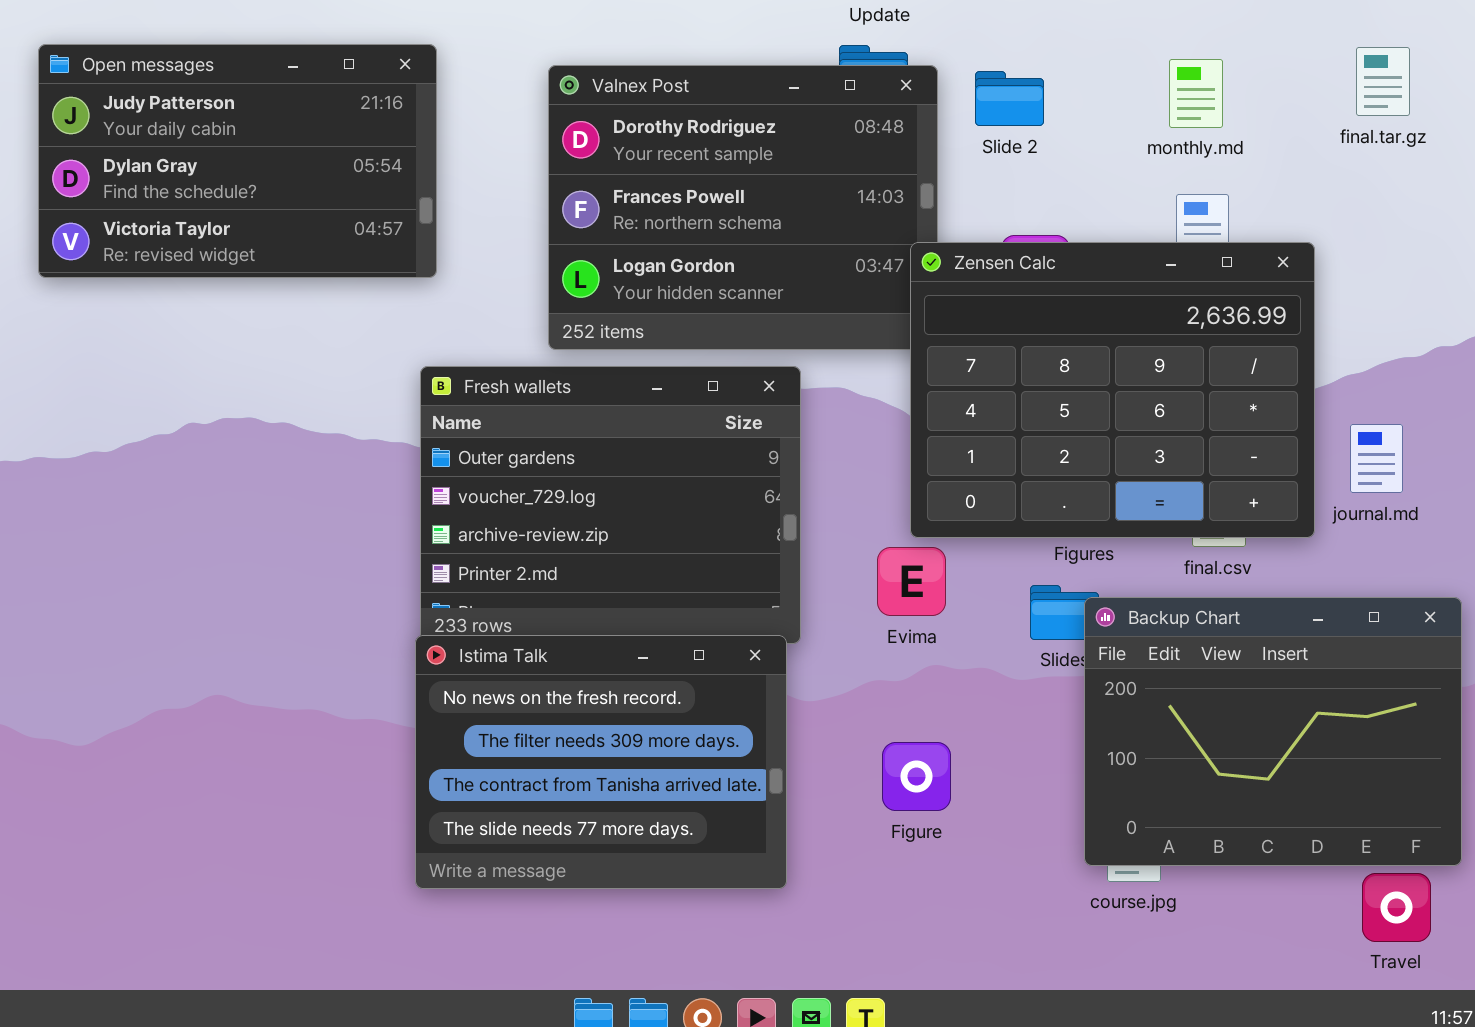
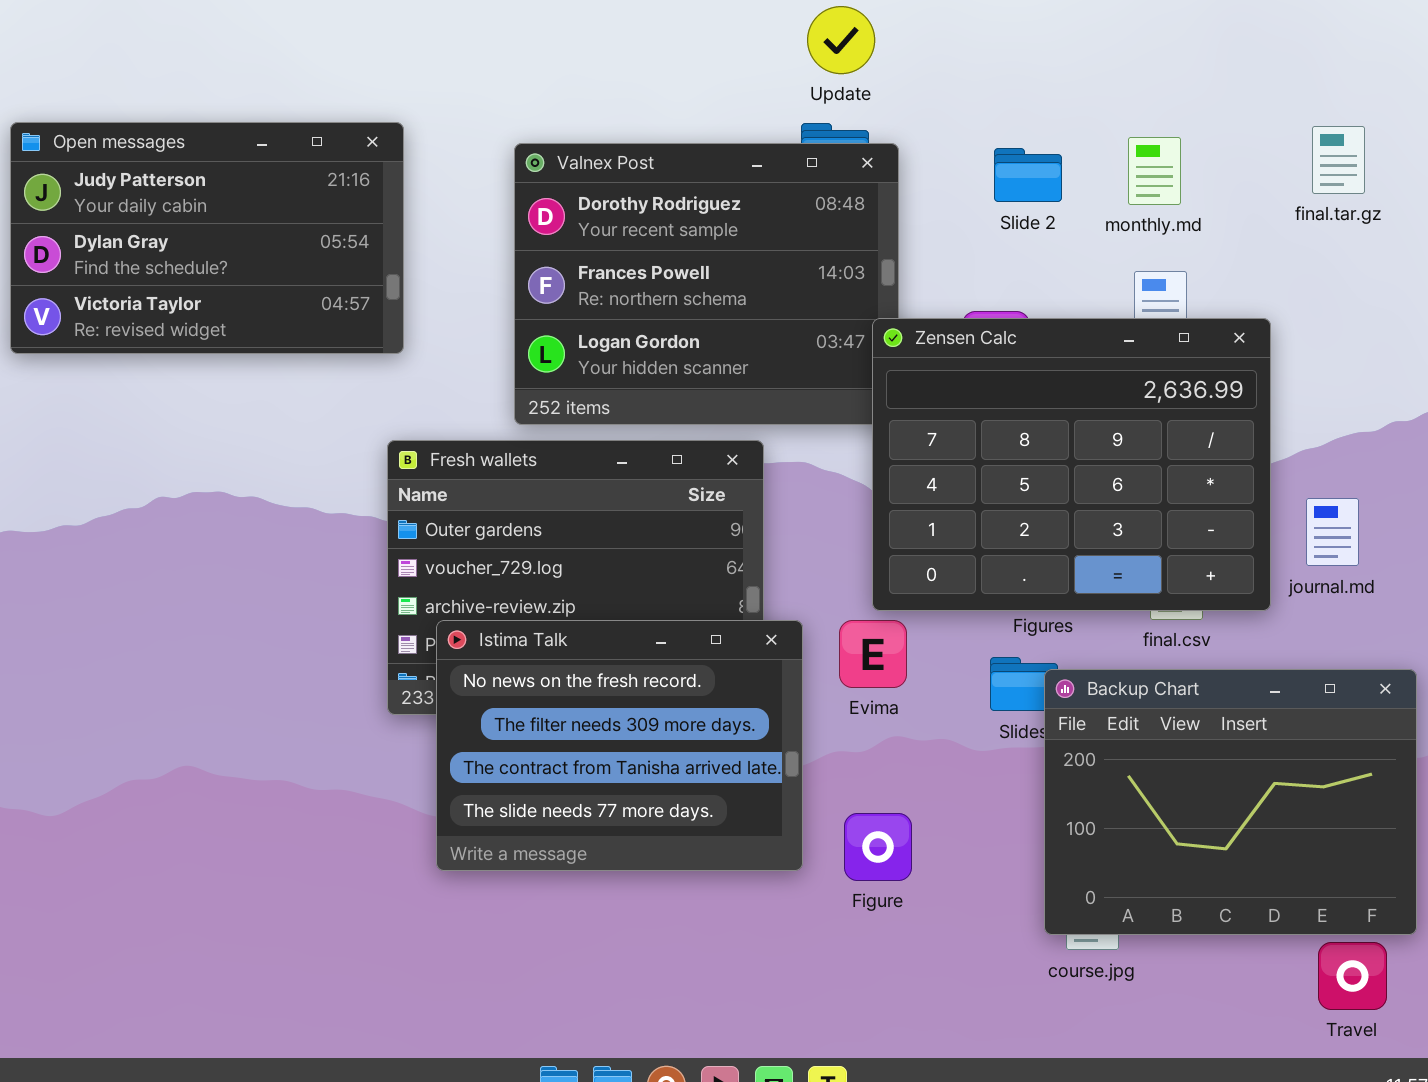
Slide 2: [975,71,1044,126] -> [994,148,1062,202], moved
Istima Talk: [415,635,787,889] -> [436,620,803,871], moved

